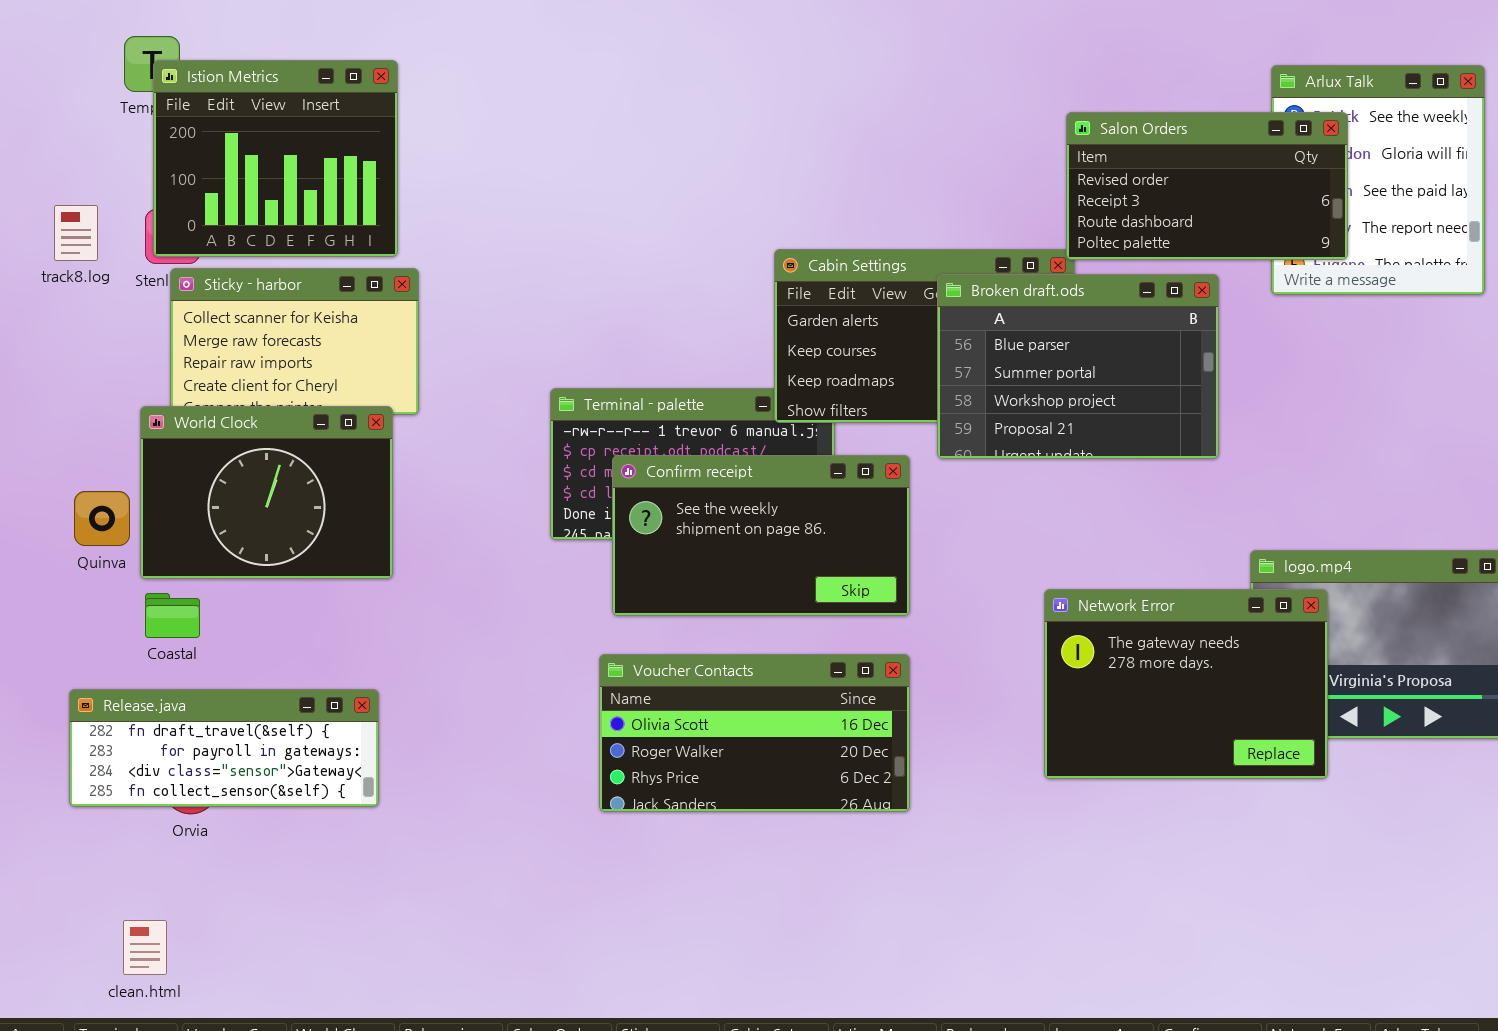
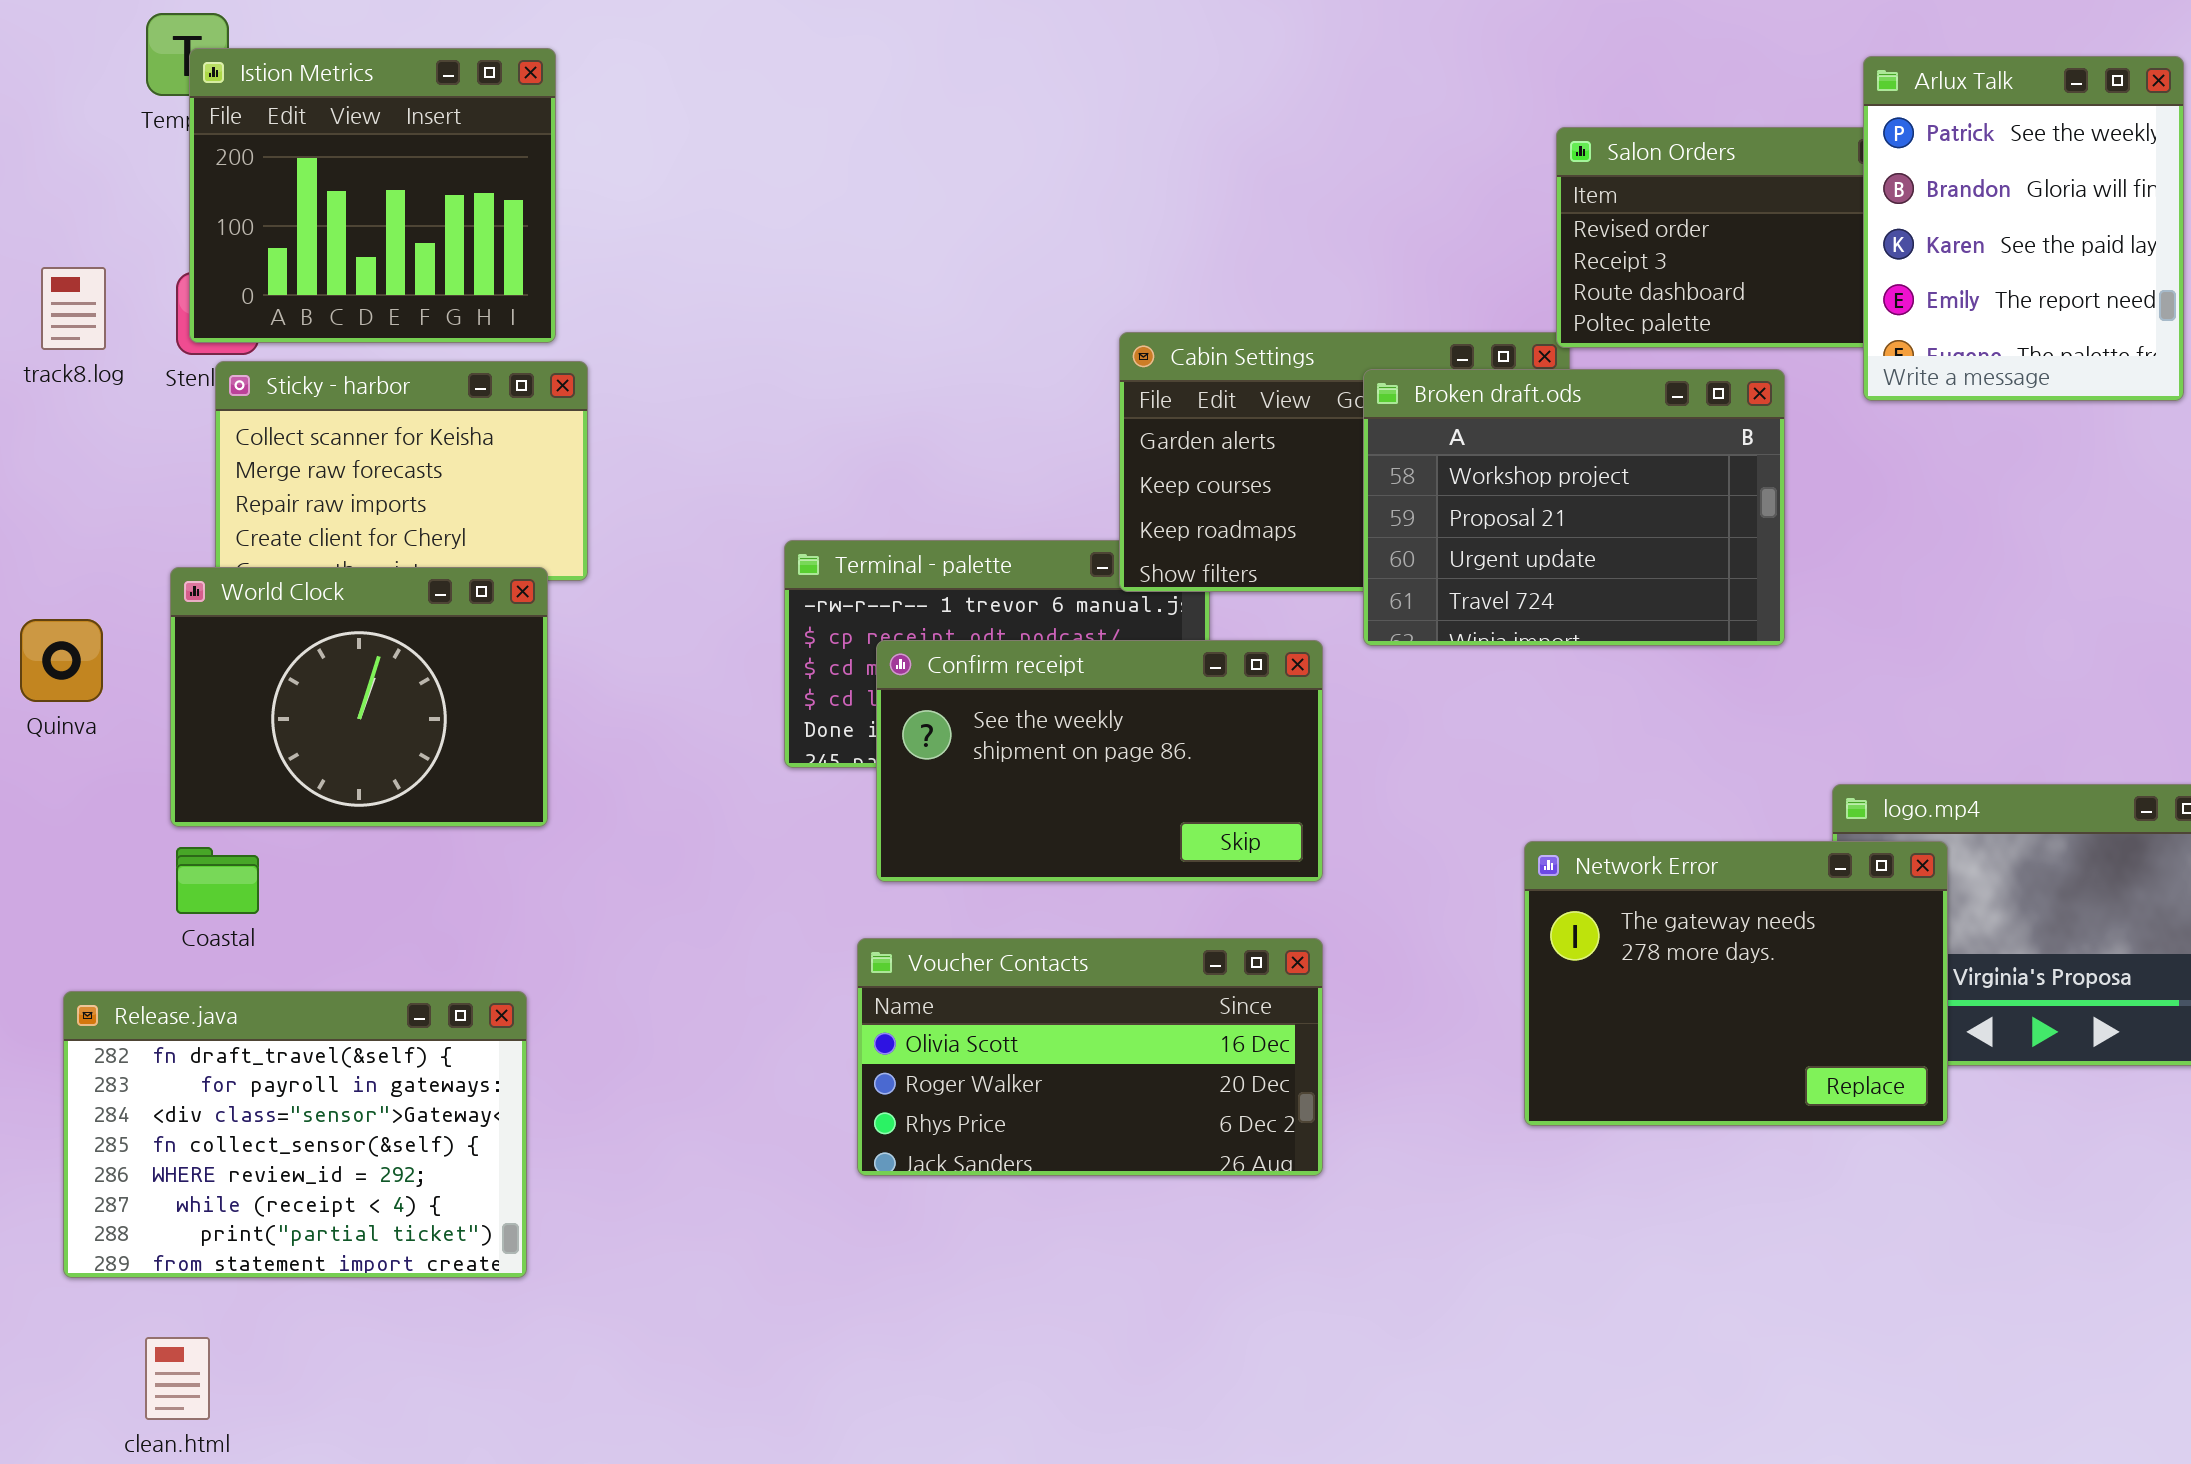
Arlux Talk: [1271,65,1485,295] -> [1863,56,2184,401], raised
Broken draft.ods: [937,274,1219,459] -> [1363,369,1785,646], scrolled down 2 rows
Quinva: [74,491,130,546] -> [20,619,103,702], moved
Release.java: [69,689,379,807] -> [63,991,527,1278], resized

